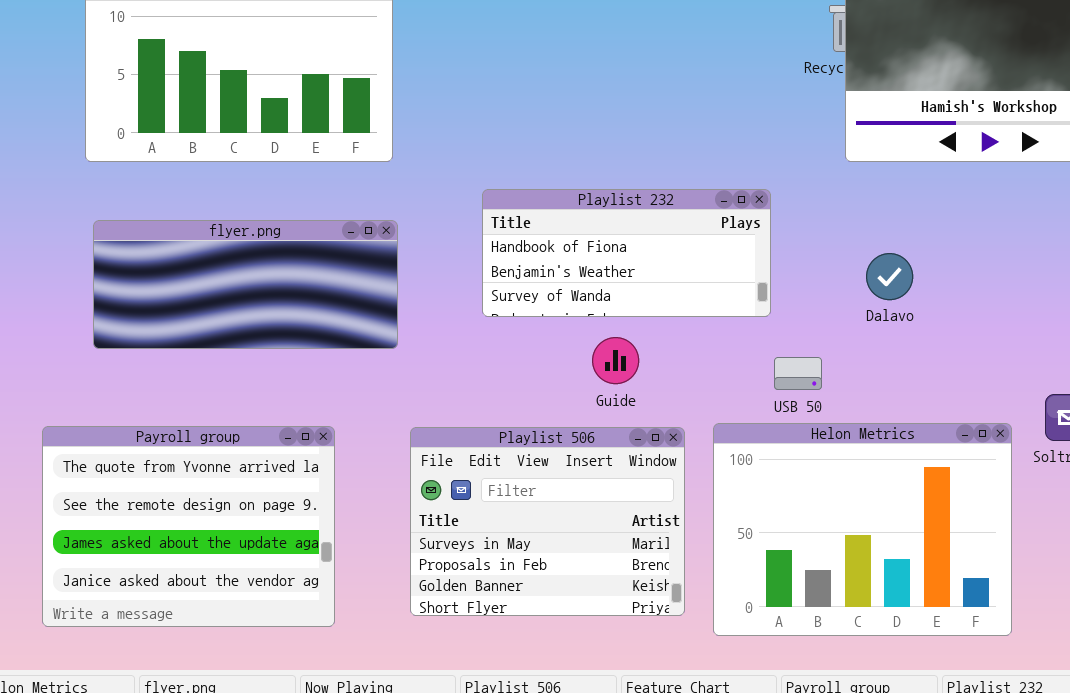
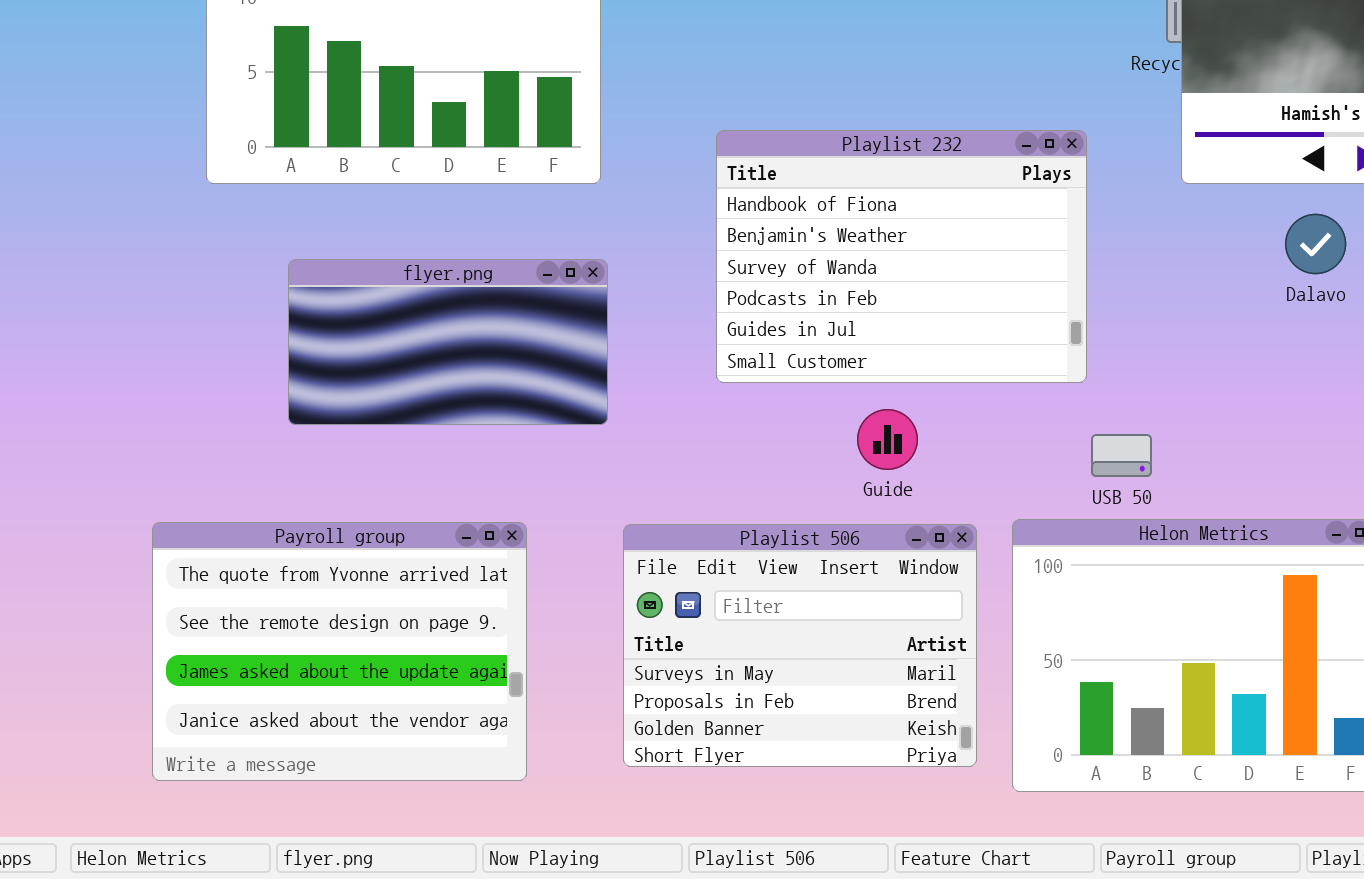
Playlist 232: [482,189,771,317] -> [716,130,1087,383], resized
flyer.png: [93,220,398,349] -> [288,259,608,425], resized
Dalavo: [866,253,913,300] -> [1285,214,1346,274], moved

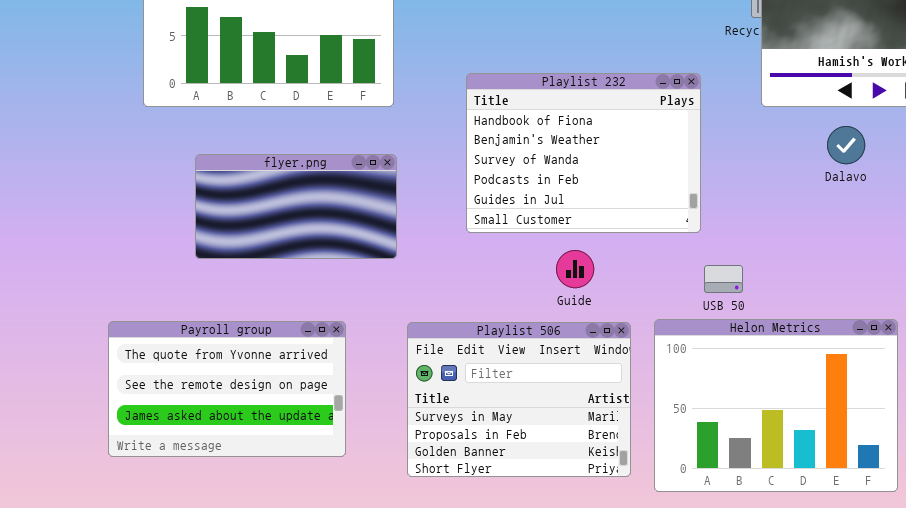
Payroll group: [152,522,527,781] -> [108,321,346,457], resized

